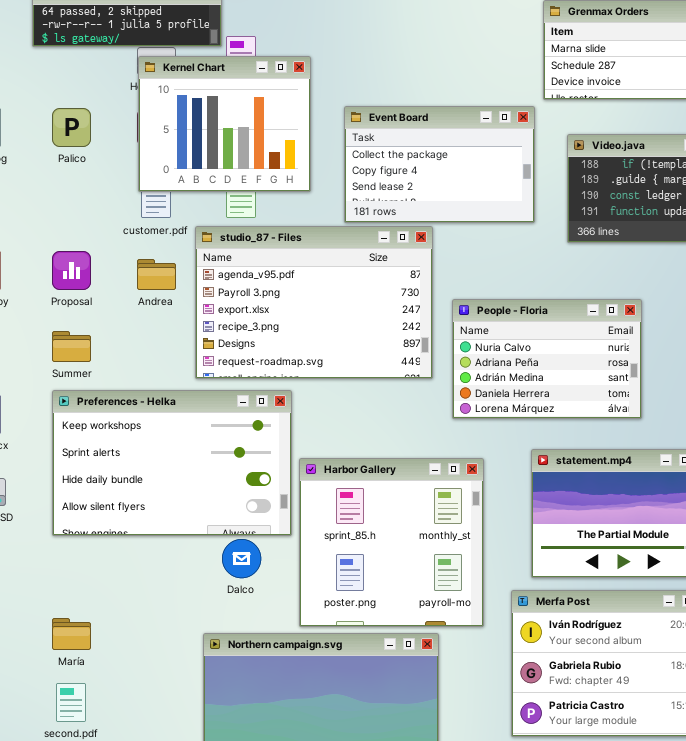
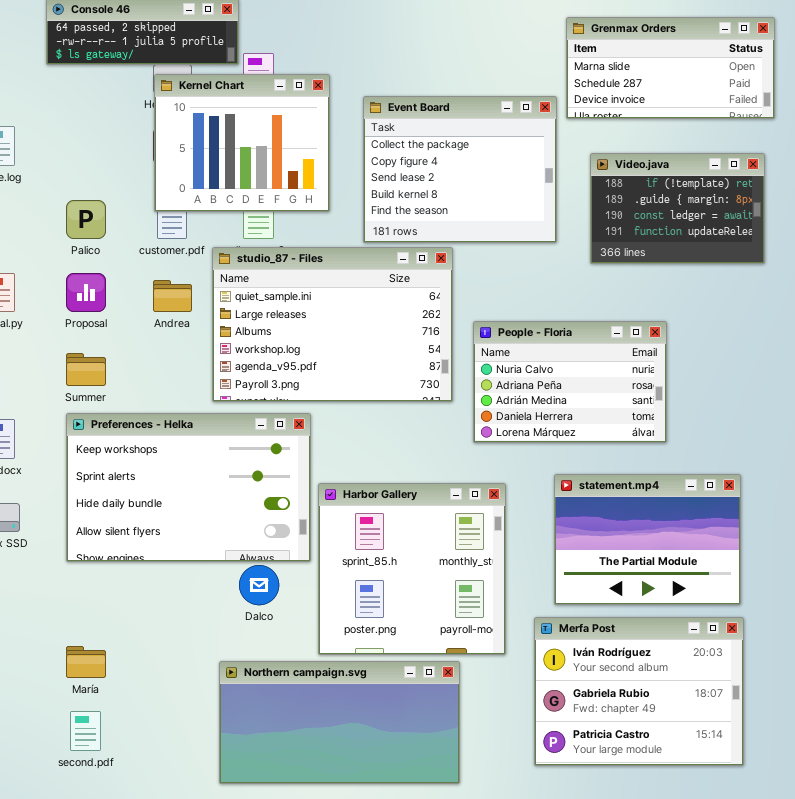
Event Board: [344,106,535,223] -> [363,96,557,243], resized
Palico: [52,108,91,147] -> [66,200,106,239], moved
studio_87 - Files: [195,226,433,379] -> [212,247,453,402], scrolled up 4 rows

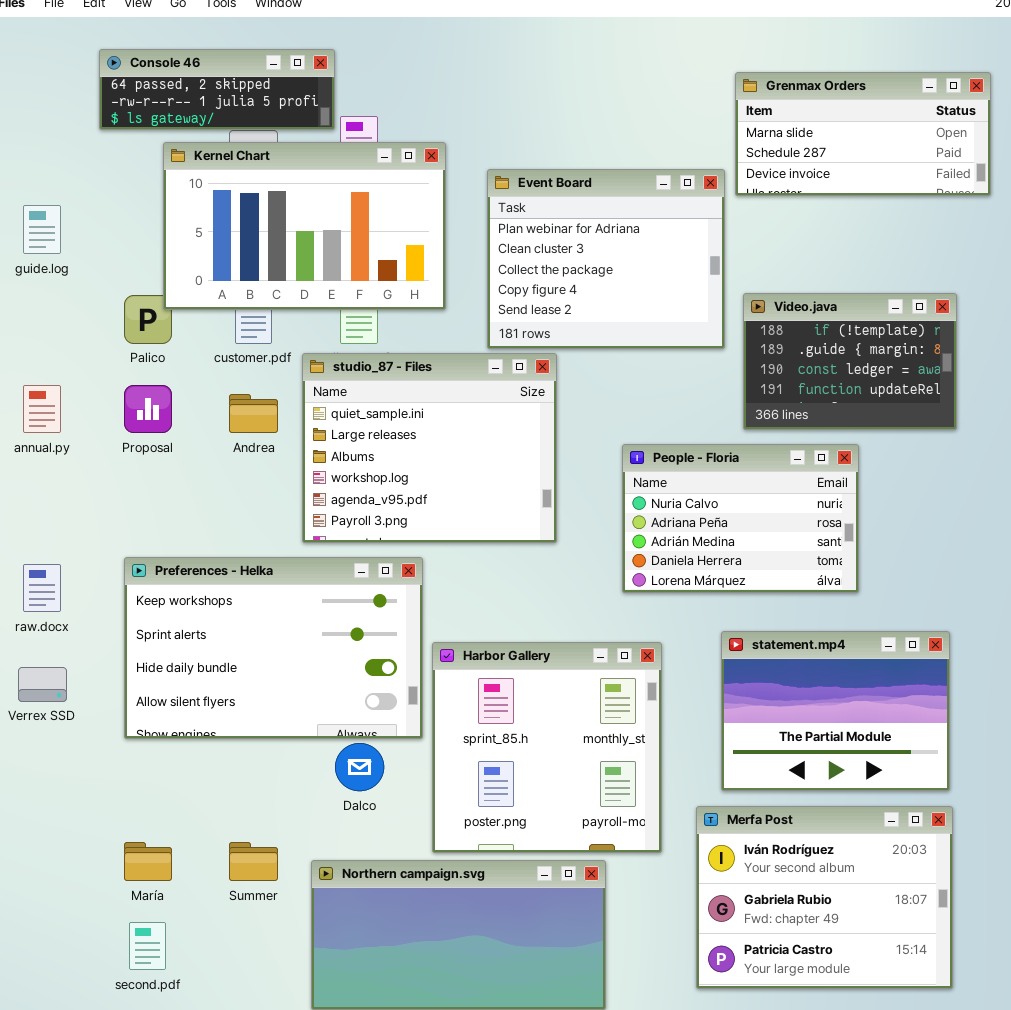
Kernel Chart: [154,74,330,212] -> [163,142,446,310], resized
Event Board: [363,96,557,243] -> [487,169,725,349], scrolled up 2 rows
Video.java: [590,153,765,264] -> [743,293,957,430], moved
studio_87 - Files: [212,247,453,402] -> [302,353,557,543], resized
Summer: [66,353,106,386] -> [229,842,278,881], moved

